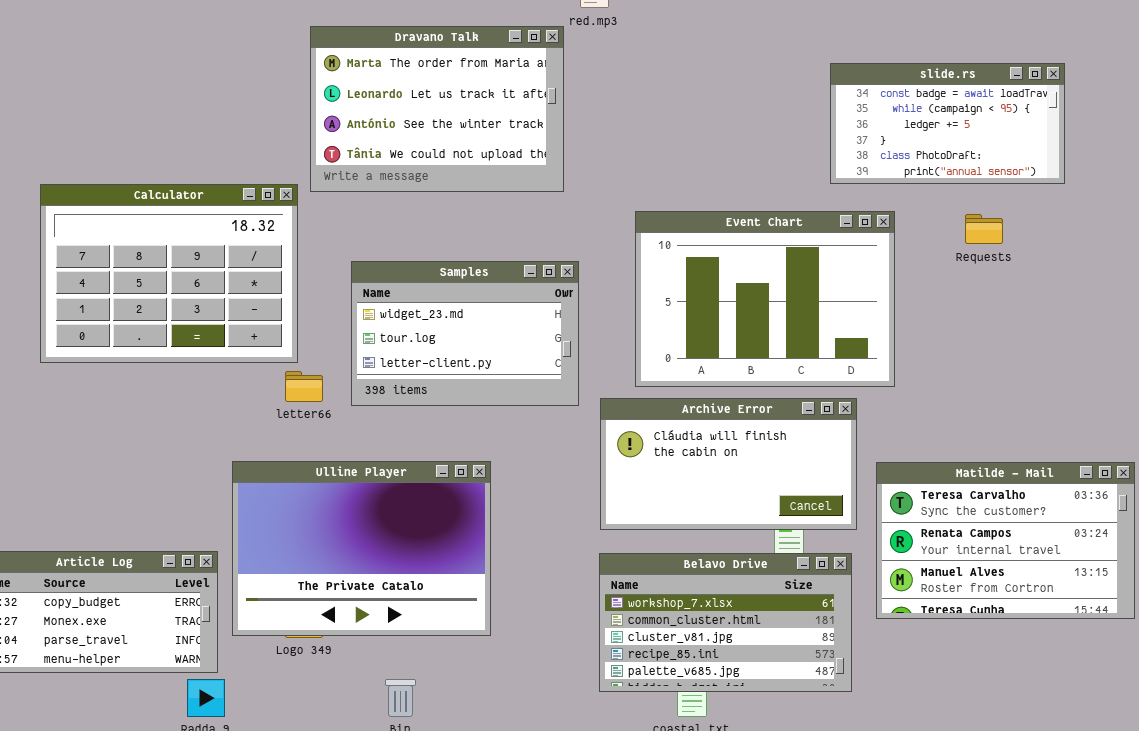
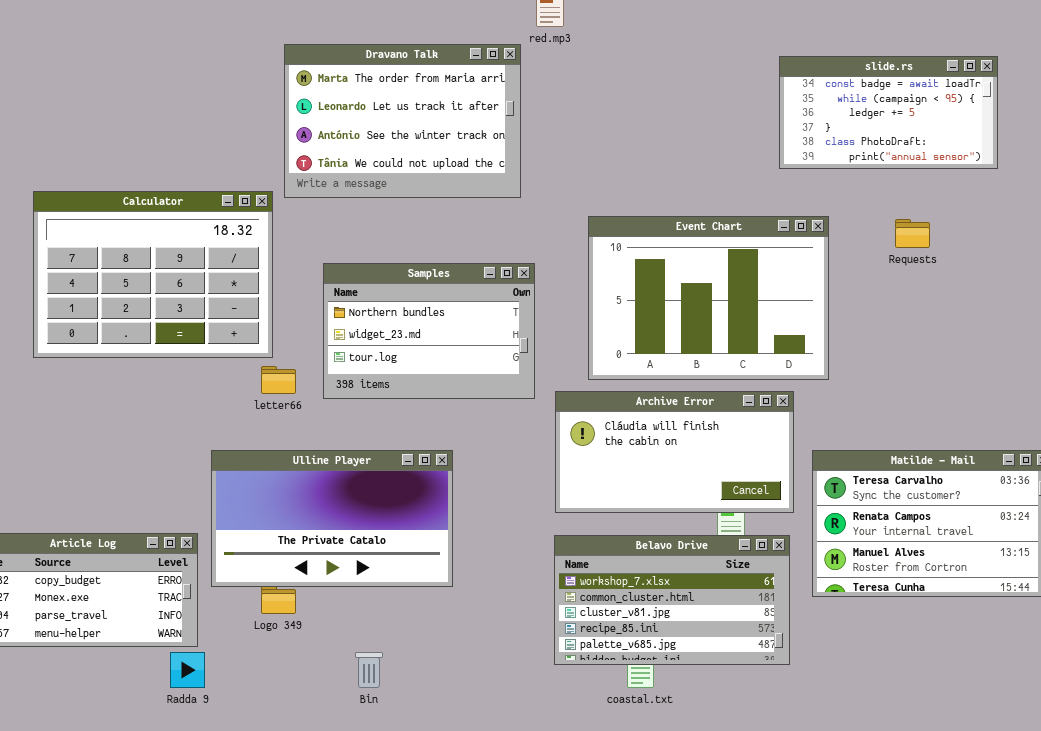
slide.rs: [830,63,1065,184] -> [779,56,998,169], moved
Samples: [351,261,579,406] -> [323,263,535,399], scrolled up 1 row
Ulline Player: [232,461,491,636] -> [211,450,453,587], resized

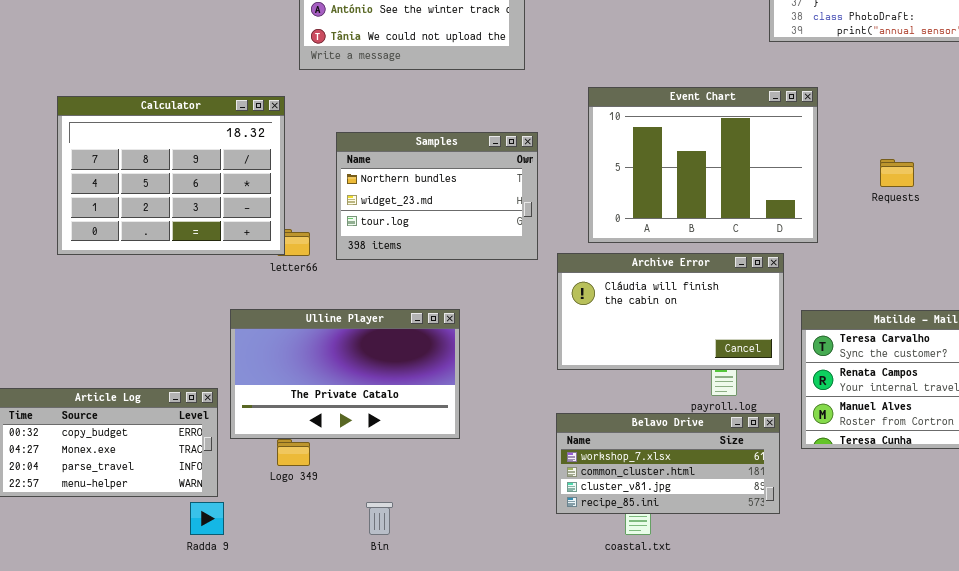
Calculator: [33,191,273,358] -> [57,96,285,255], moved
Requests: [895,219,930,248] -> [880,159,914,187], moved
Belavo Drive: [554,535,790,665] -> [556,413,780,514], resized

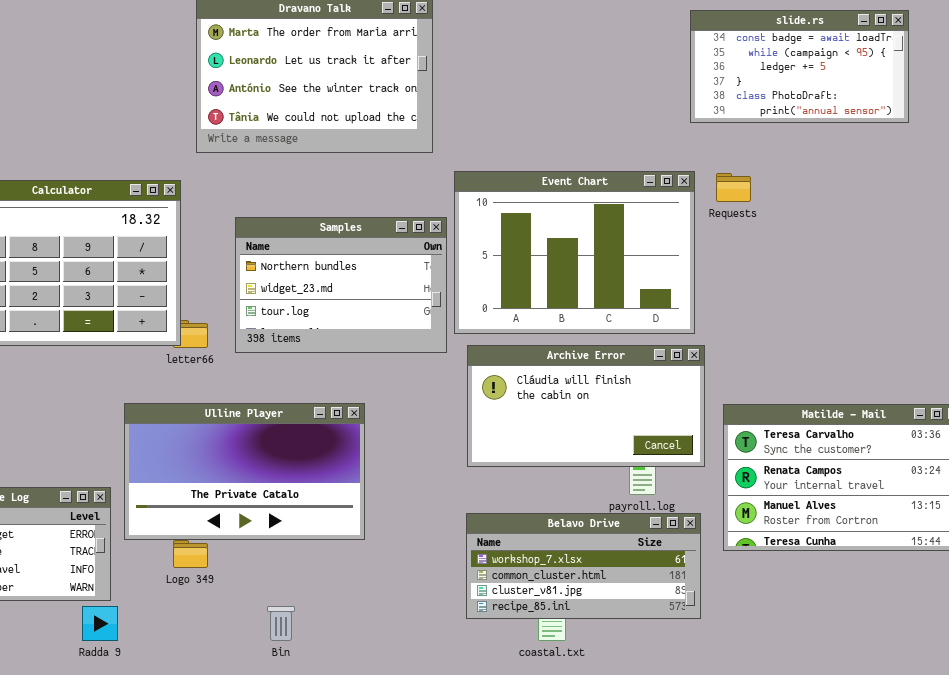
Event Chart: [588,87,818,243] -> [454,171,695,334], moved
Requests: [880,159,914,187] -> [716,173,751,202], moved

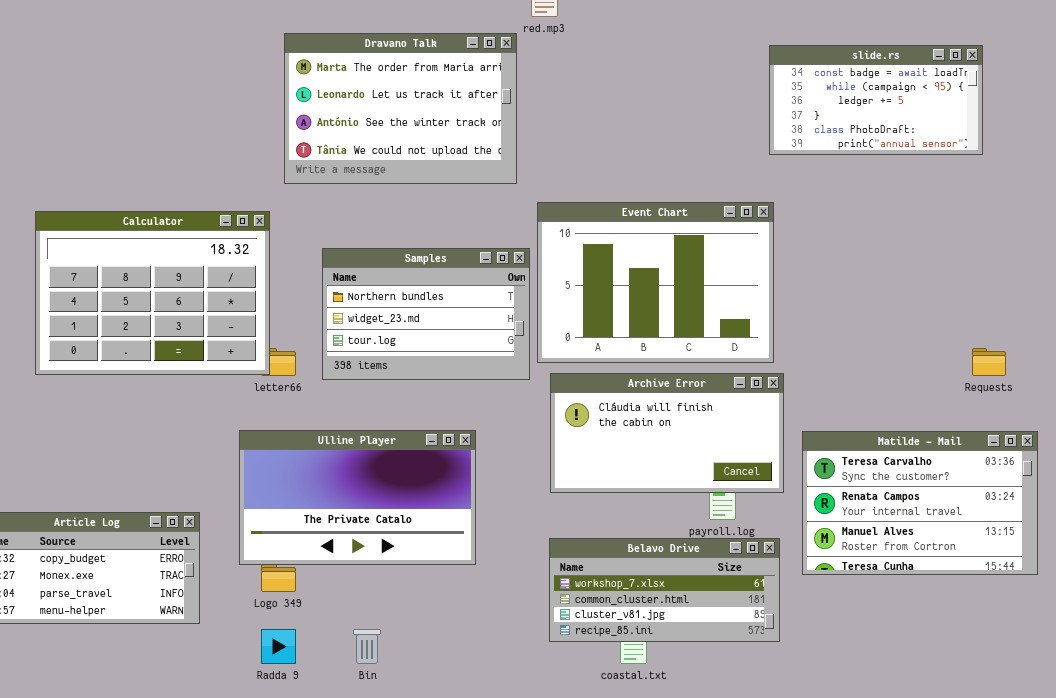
Requests: [716,173,751,202] -> [972,348,1006,376], moved
Ulline Player: [124,403,365,540] -> [239,430,476,565], moved
Radda 9: [82,606,118,641] -> [261,629,296,664], moved

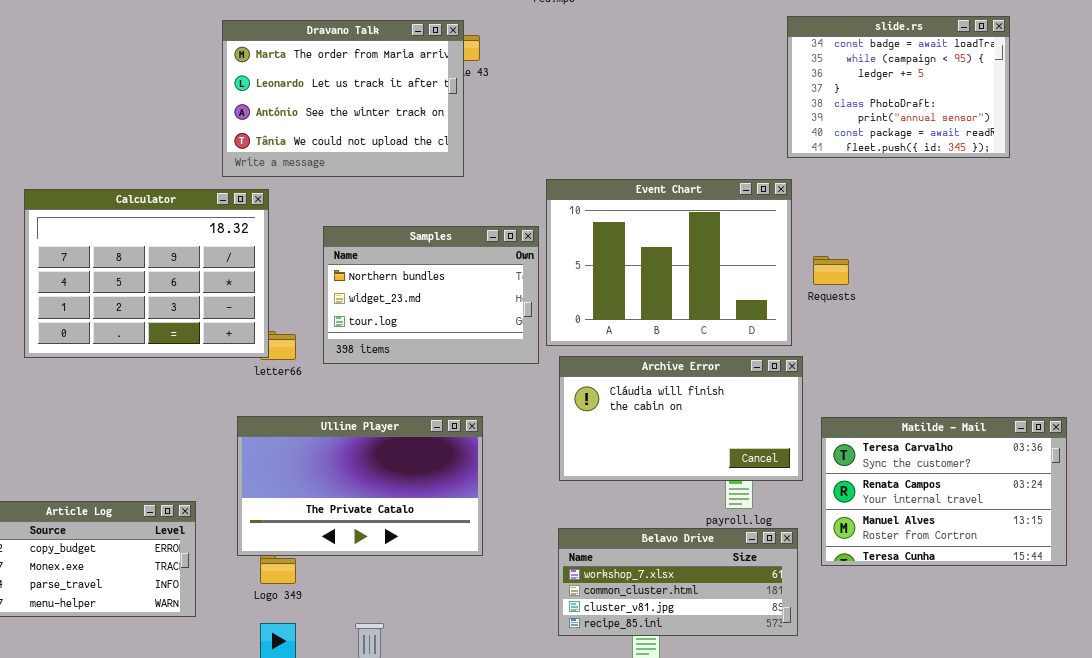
Dravano Talk: [284,33,517,184] -> [222,20,464,177], moved
slide.rs: [769,45,983,155] -> [787,16,1010,158], resized
Requests: [972,348,1006,376] -> [813,256,849,285], moved

